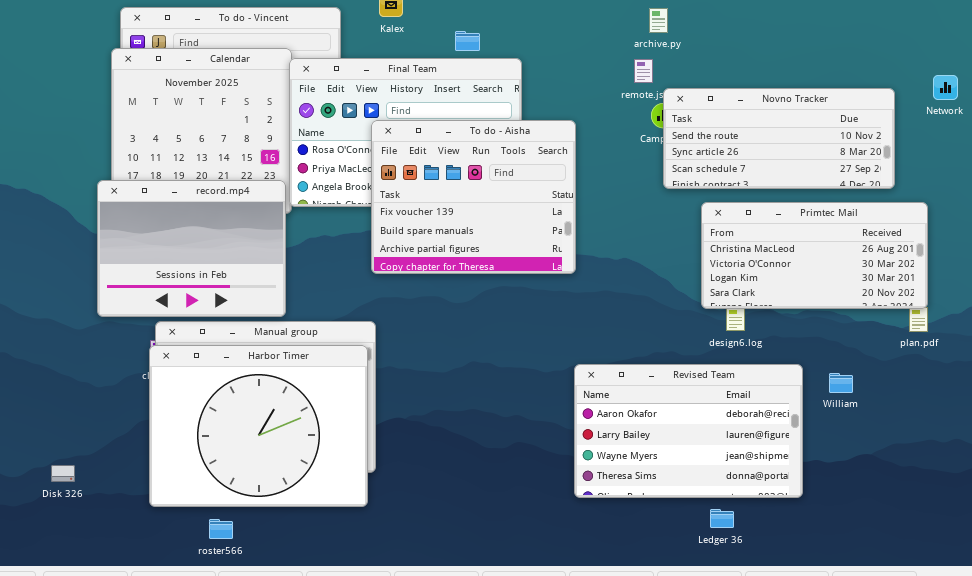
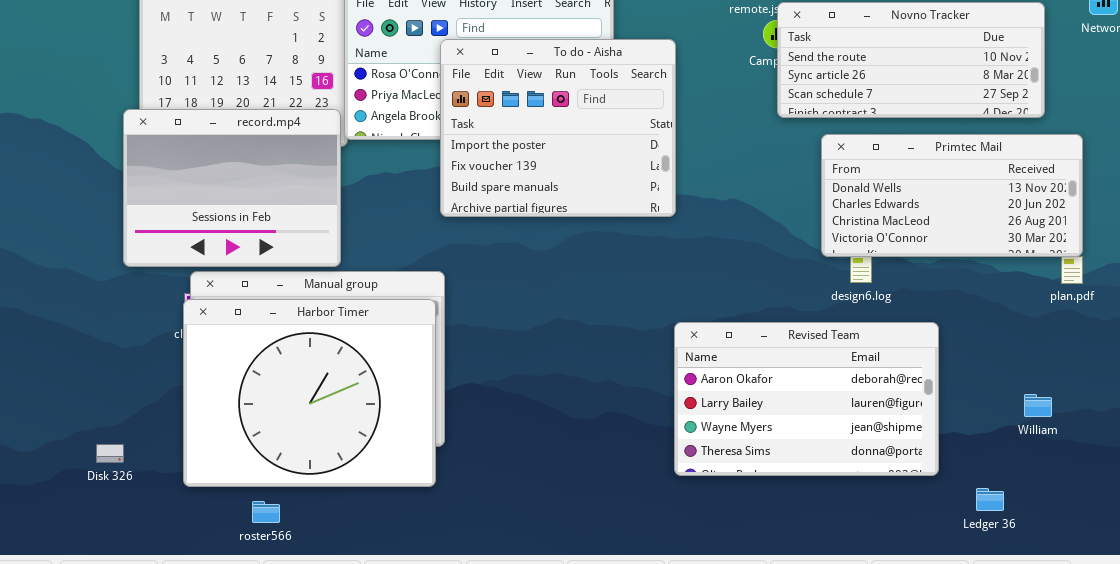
To do - Aisha: [371,120,576,274] -> [440,39,676,217], scrolled up 1 row
Primtec Mail: [701,202,928,309] -> [821,134,1083,257], scrolled up 2 rows
William: [829,373,853,393] -> [1024,394,1052,417], moved
Disk 326: [51,465,75,482] -> [96,444,124,463], moved
Ledger 36: [710,509,734,528] -> [976,488,1004,511], moved

